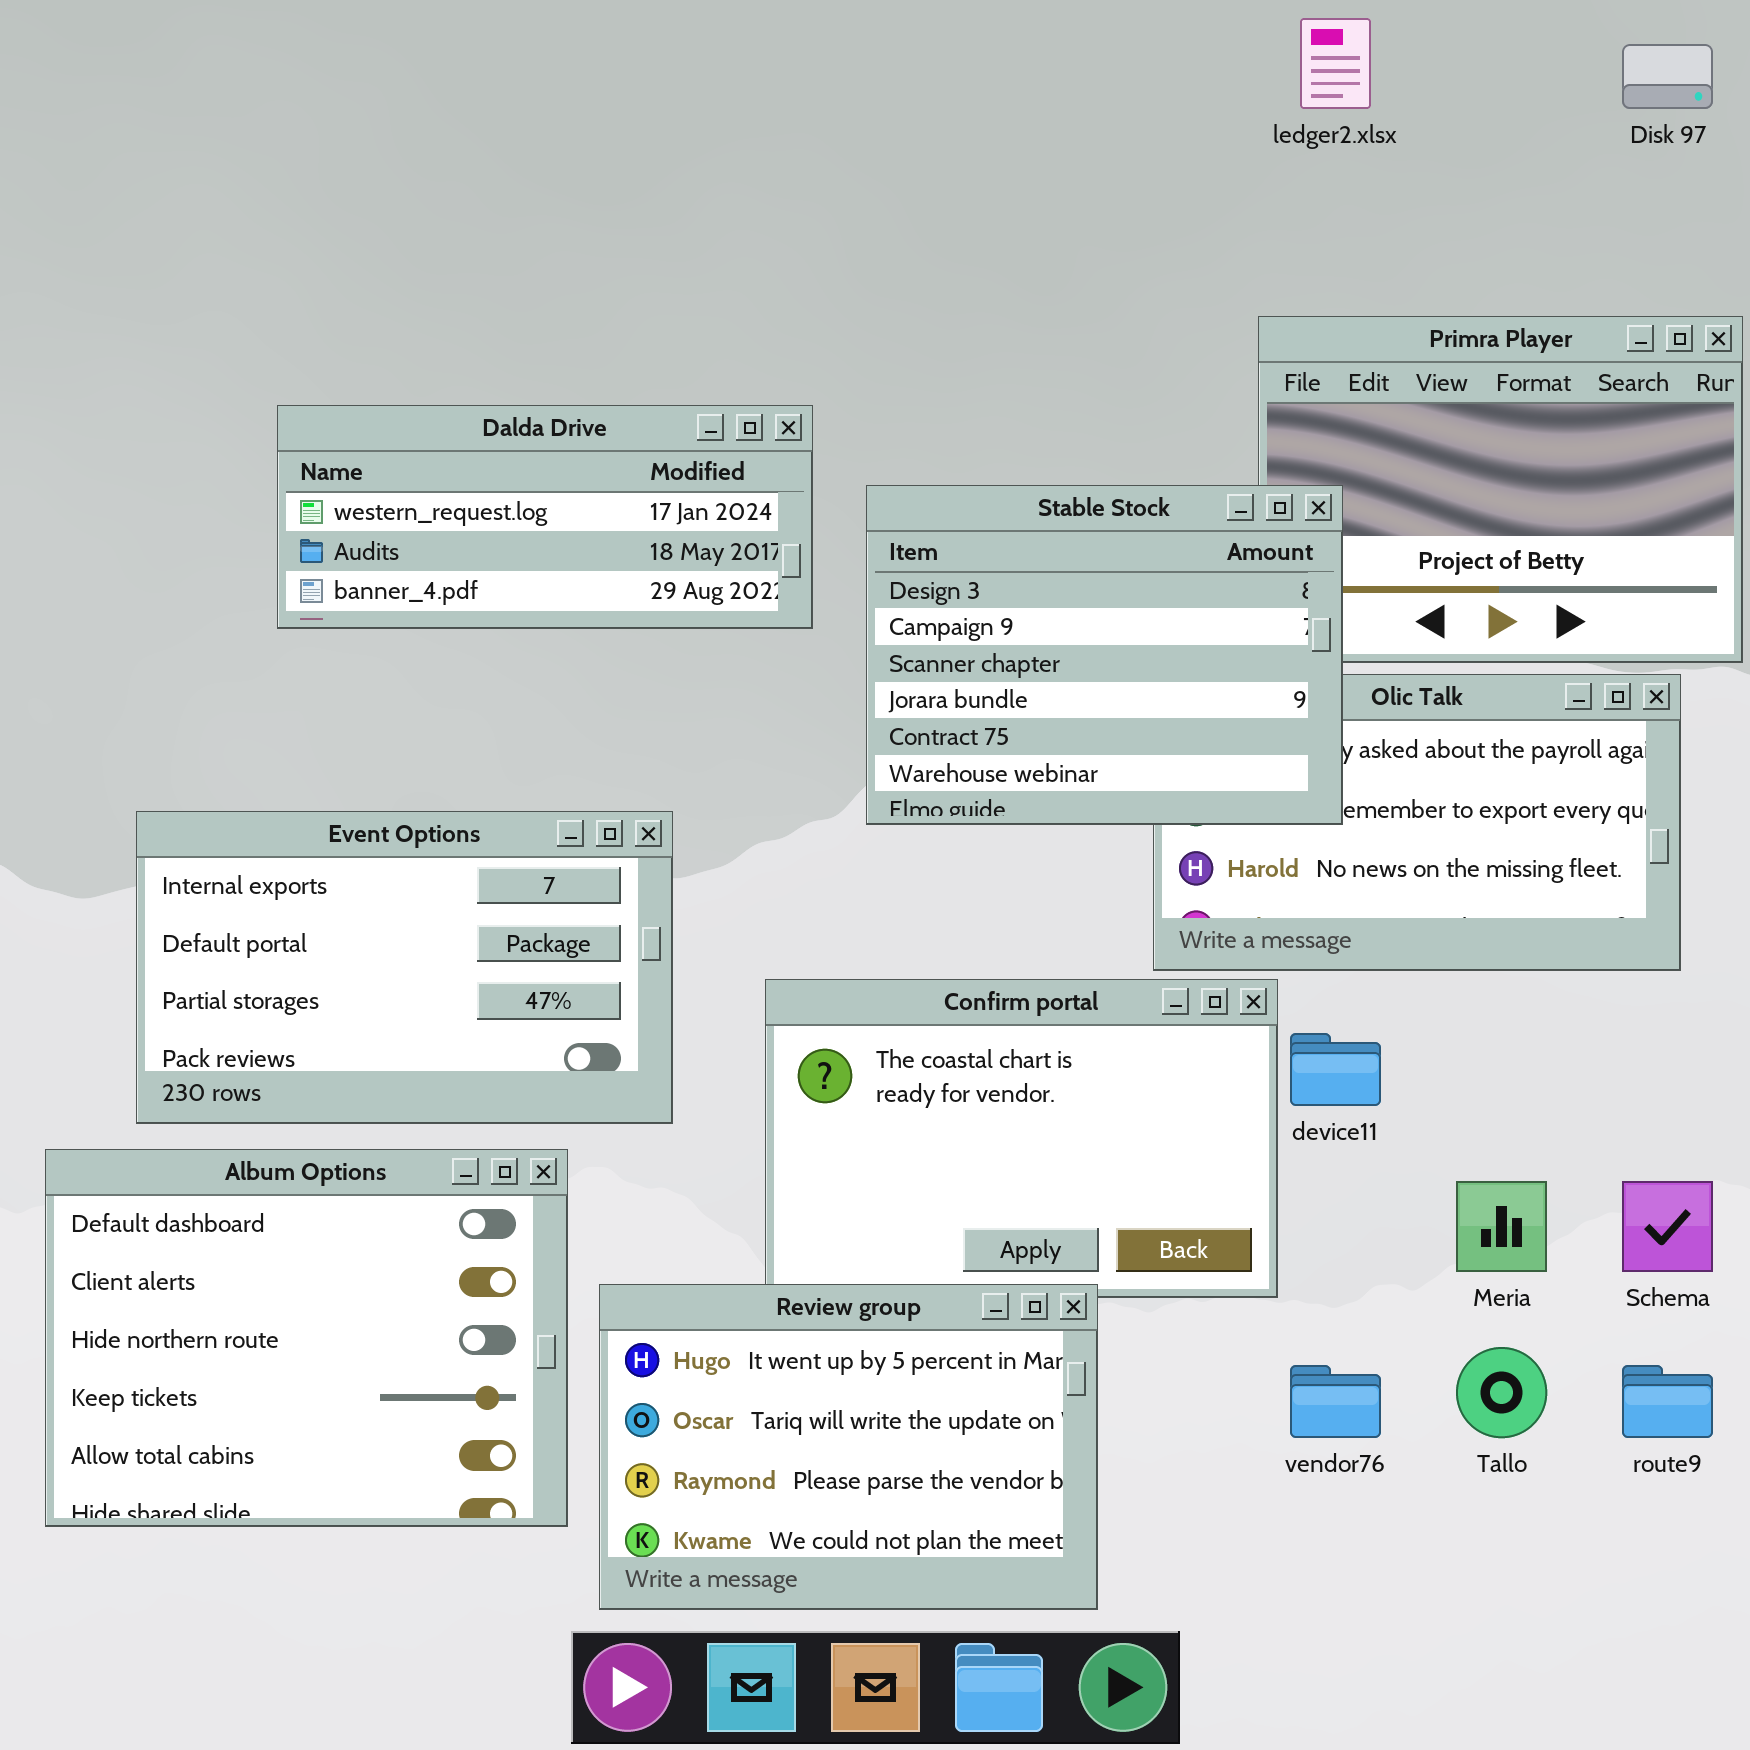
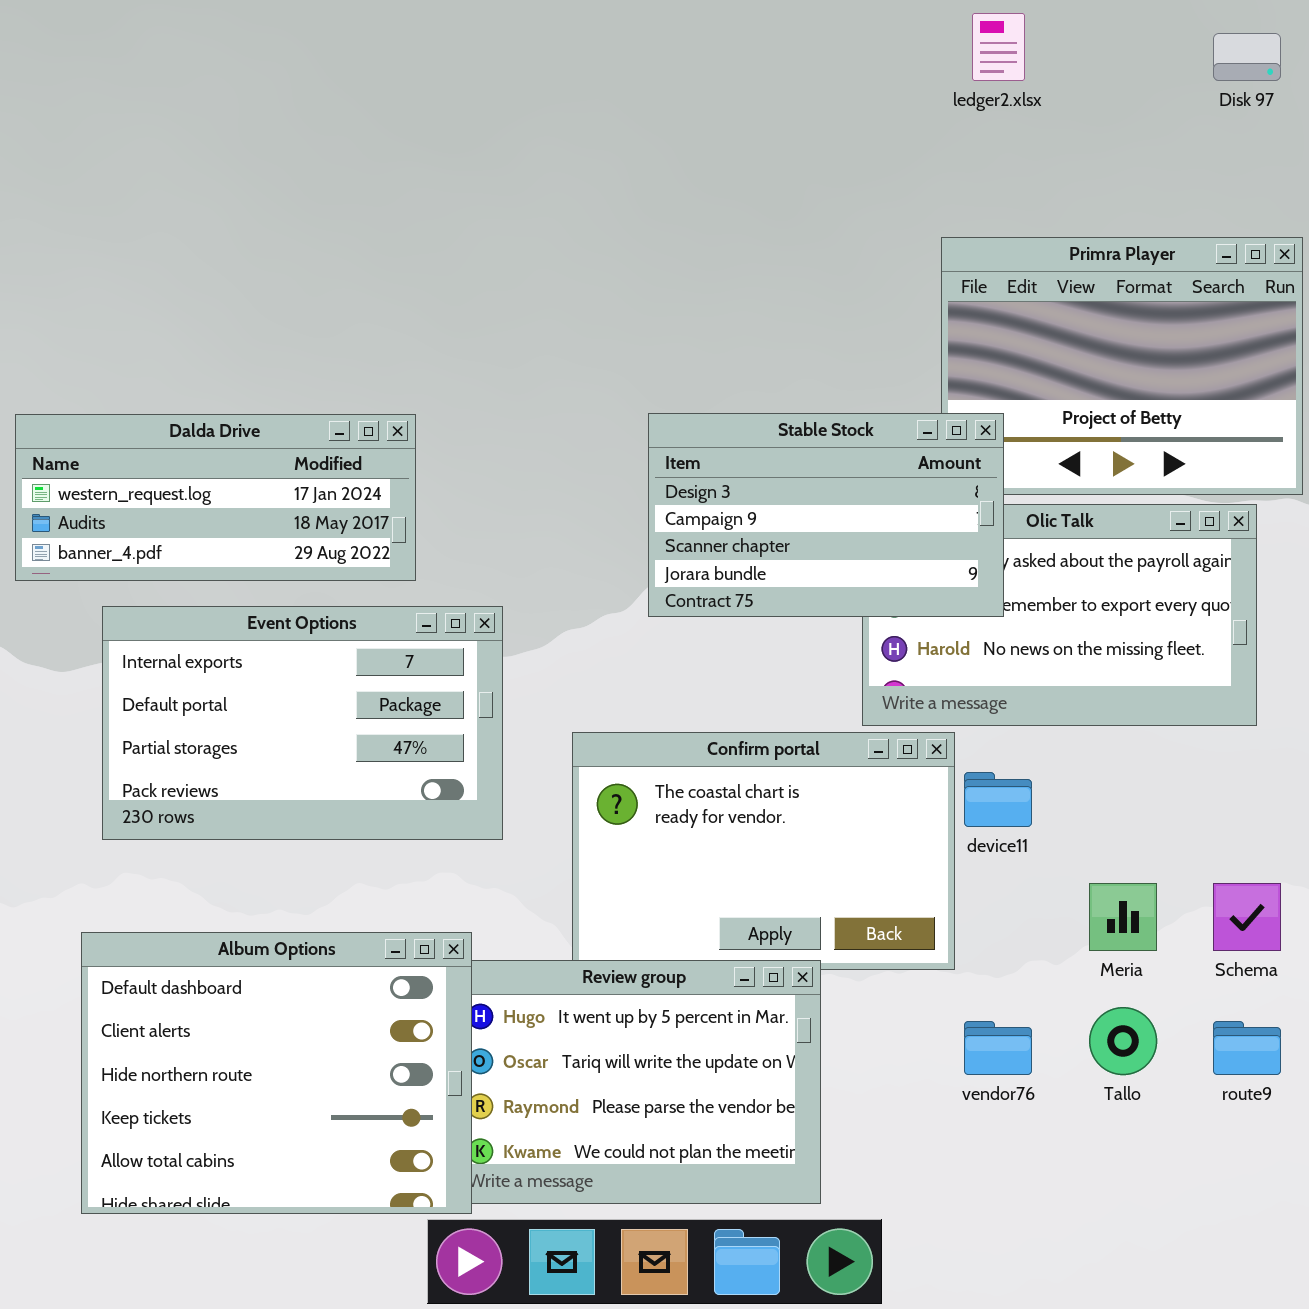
Dalda Drive: [277,405,813,629] -> [15,414,416,581], moved
Stable Stock: [866,485,1343,825] -> [648,413,1004,617], resized
Album Options: [45,1149,568,1527] -> [81,932,472,1214], moved

